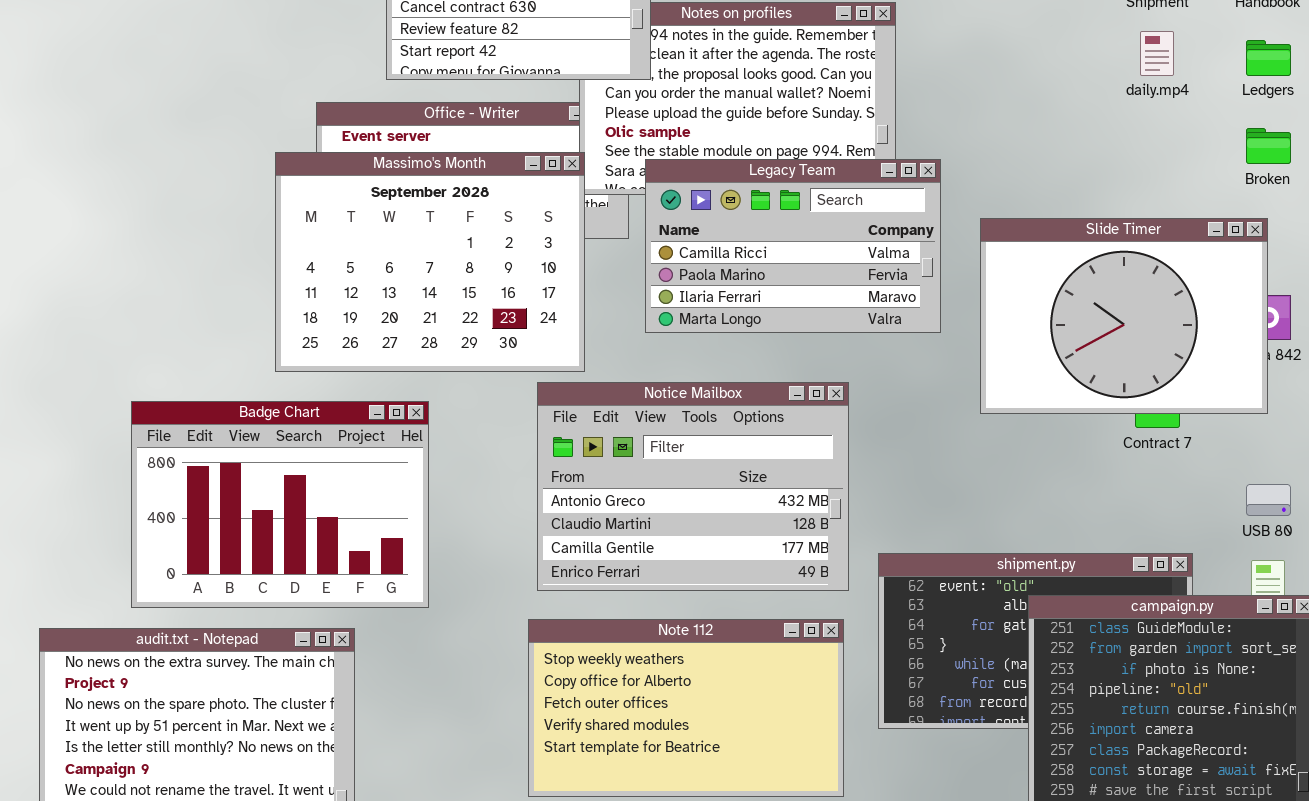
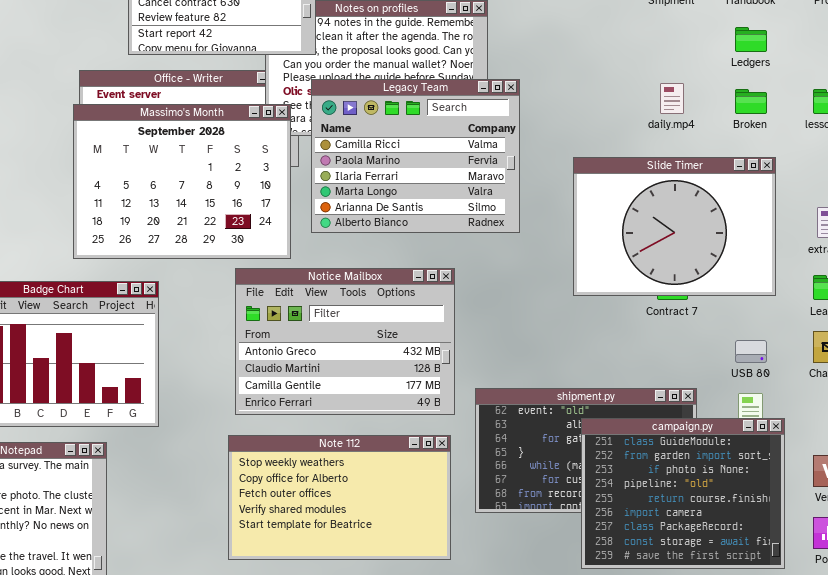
daily.mp4: [1140,31,1174,76] -> [660,83,684,114], moved
Massimo's Month: [275,152,585,372] -> [73,104,291,259], moved
Legacy Team: [645,159,941,333] -> [311,79,520,233], resized
Slide Timer: [980,218,1268,414] -> [573,157,776,296], moved

